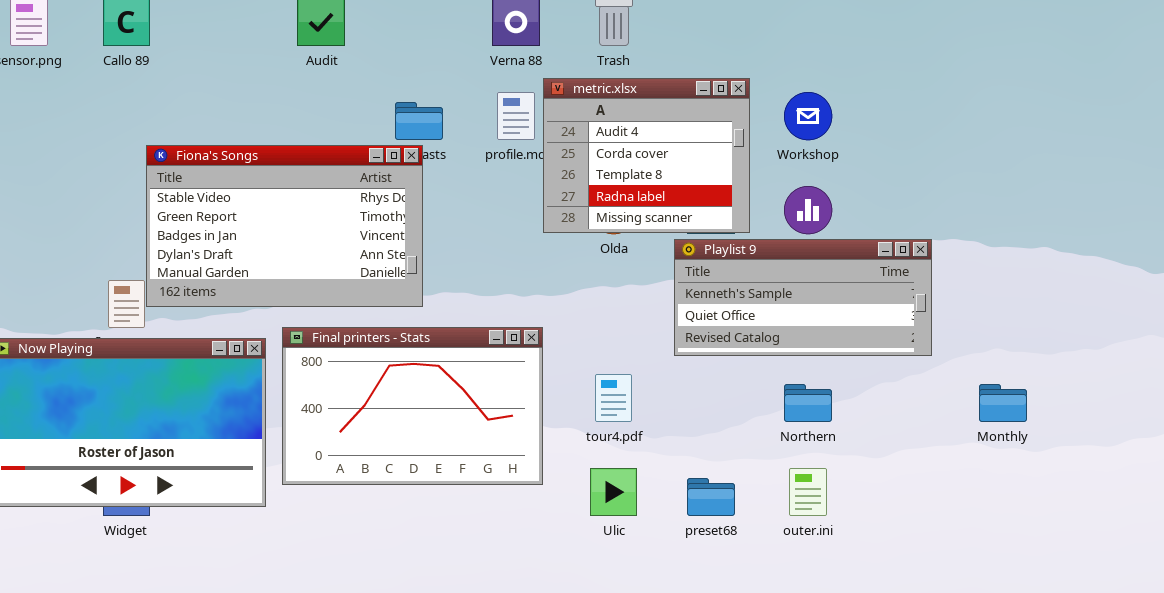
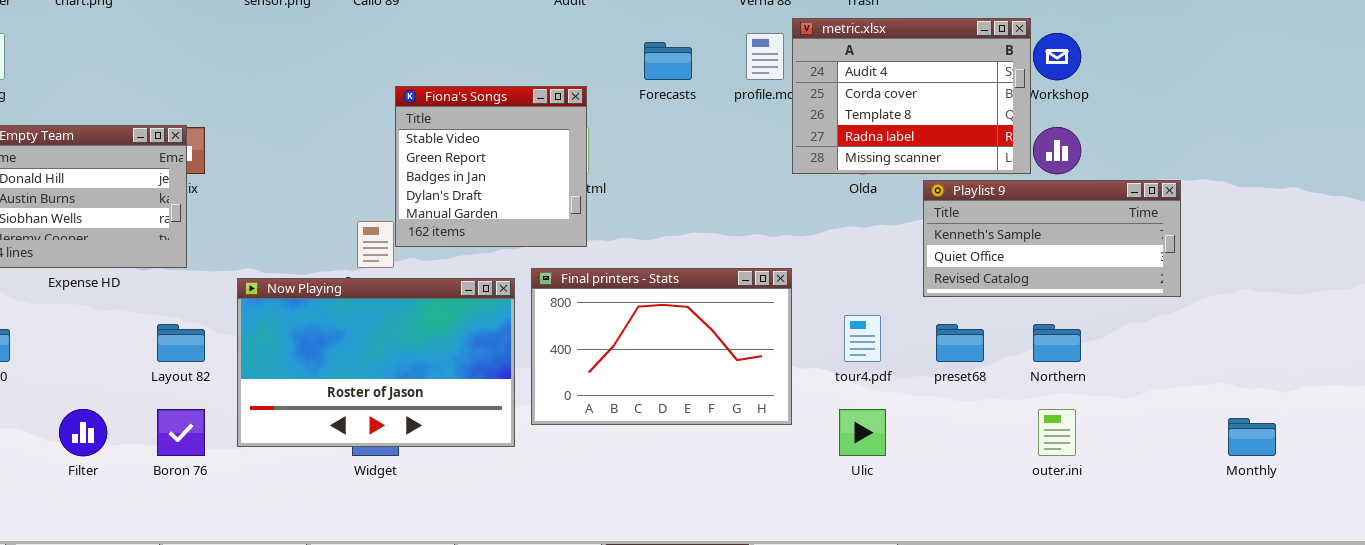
metric.xlsx: [543,78,750,233] -> [792,18,1031,174], resized
Fiona's Songs: [146,145,423,307] -> [395,86,587,247], resized
Monthly: [979,384,1027,422] -> [1228,418,1276,456], moved
preset68: [687,478,735,516] -> [936,324,984,362], moved

